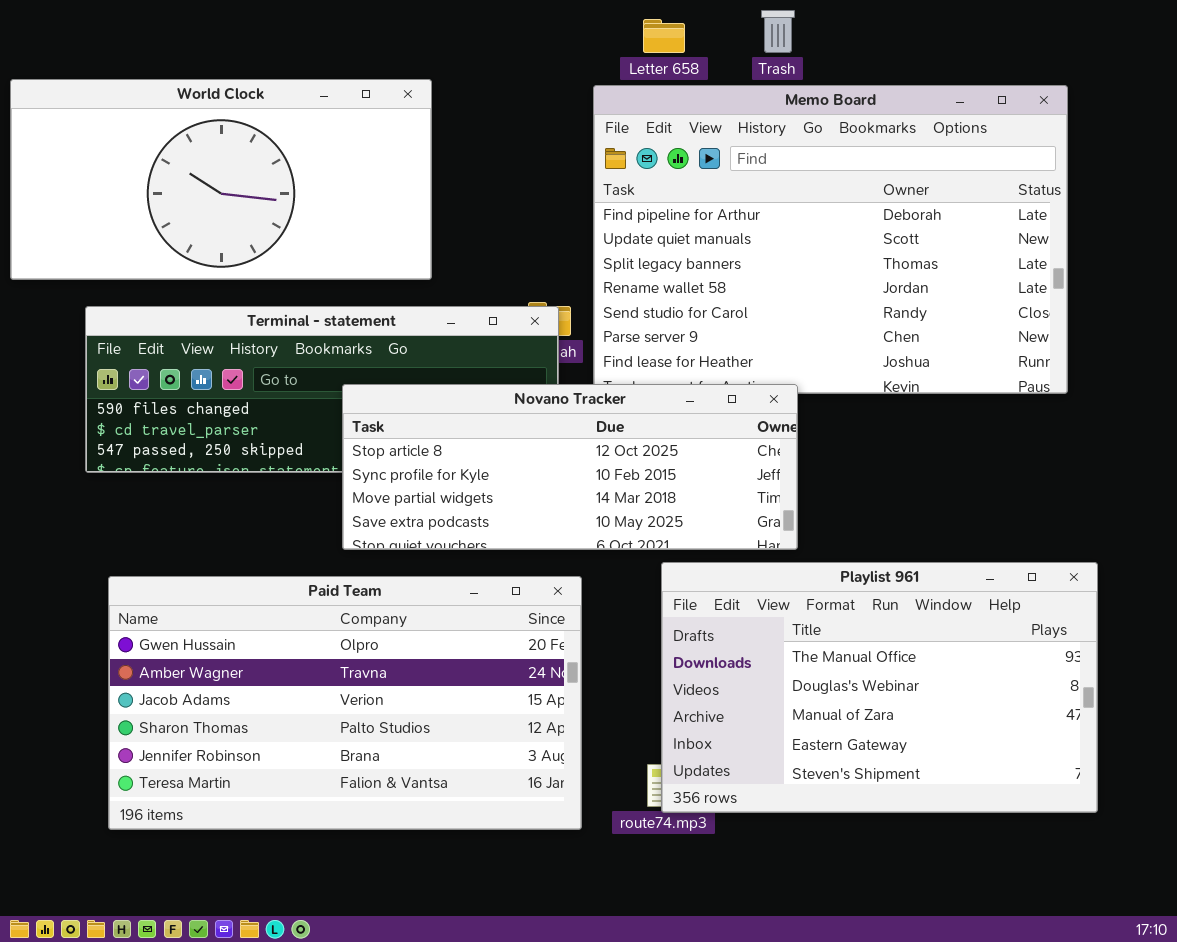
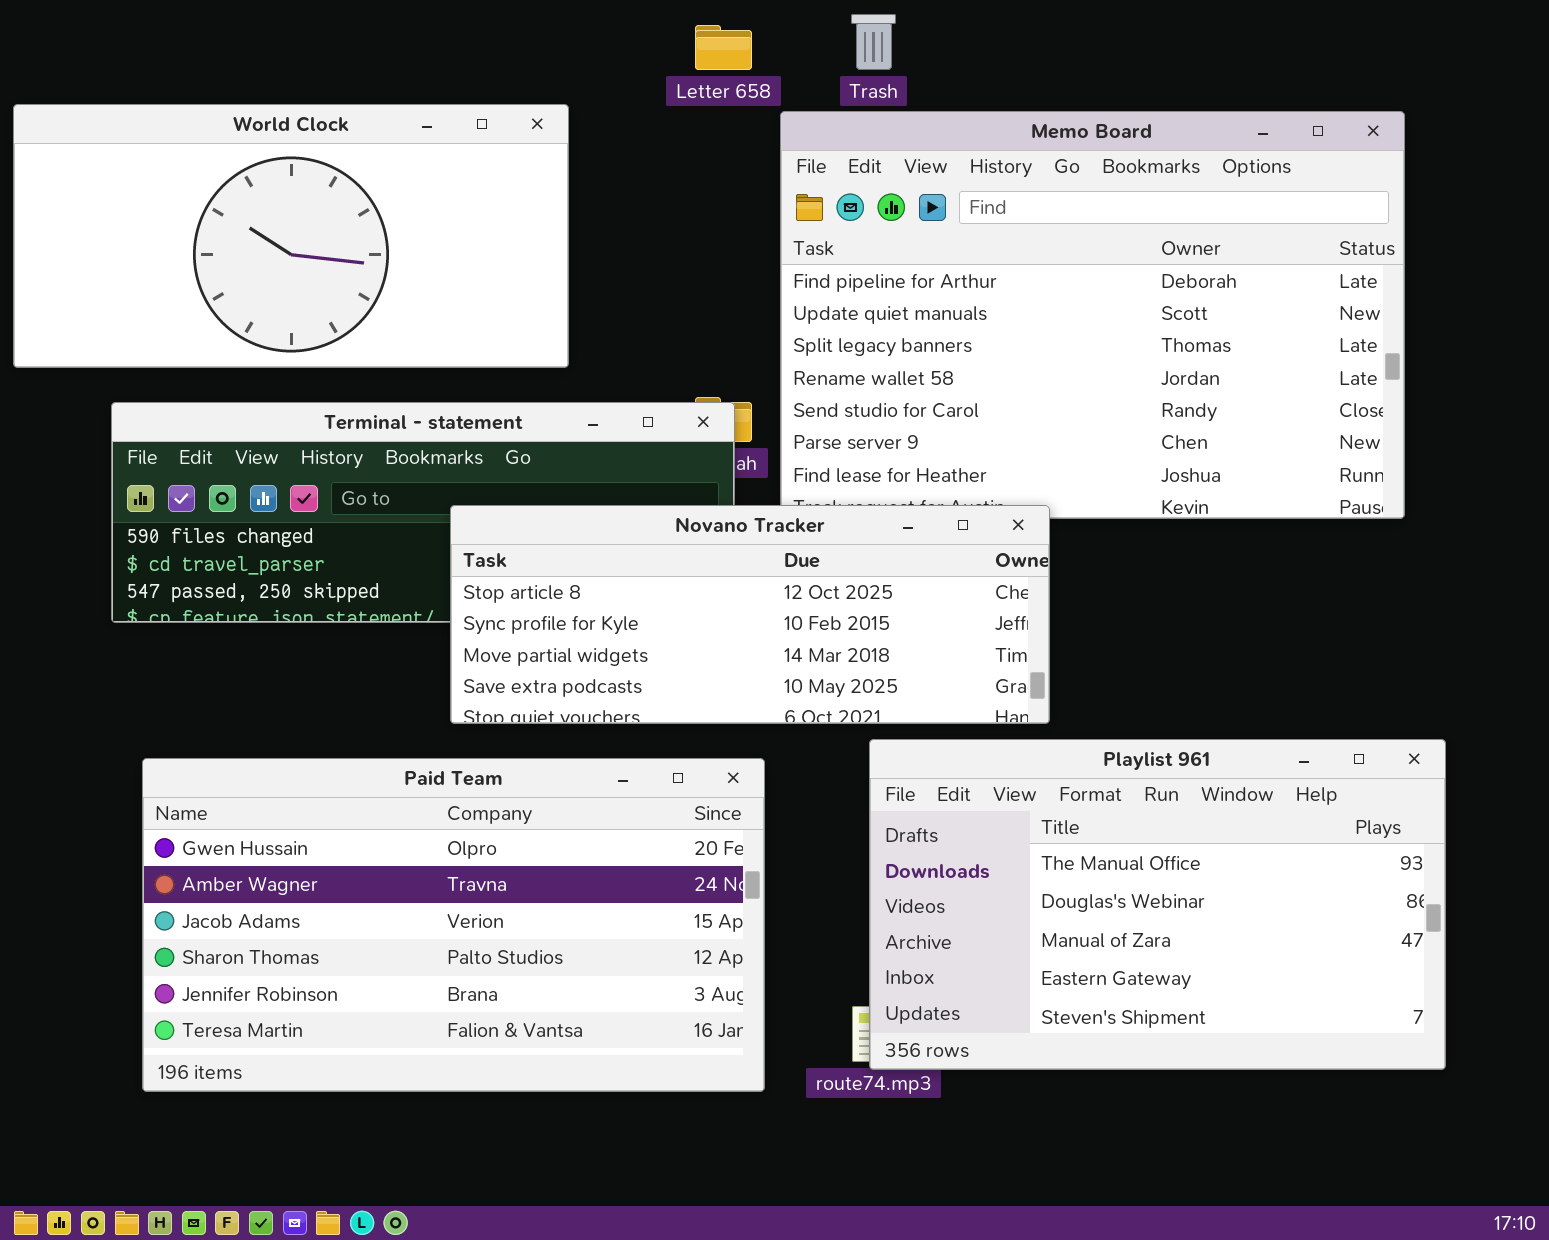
Trash: [761,10,795,53] -> [851,14,896,70], moved
Letter 658: [643,19,685,53] -> [695,25,752,70], moved

